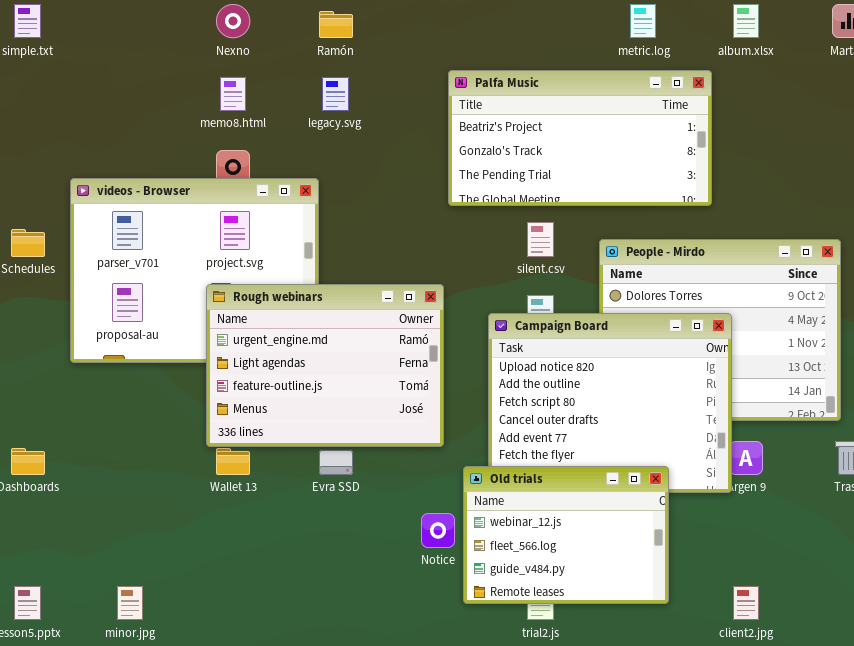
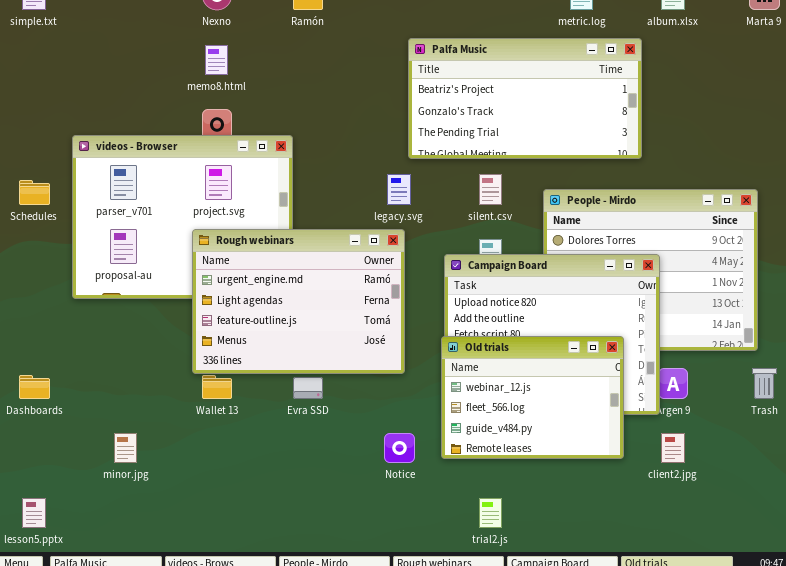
legacy.svg: [322,77,349,111] -> [387,174,411,205], moved
Old trials: [463,466,669,604] -> [441,336,624,459], moved
minor.jpg: [117,586,143,620] -> [114,433,137,463], moved
client2.jpg: [733,586,759,620] -> [661,433,685,463], moved

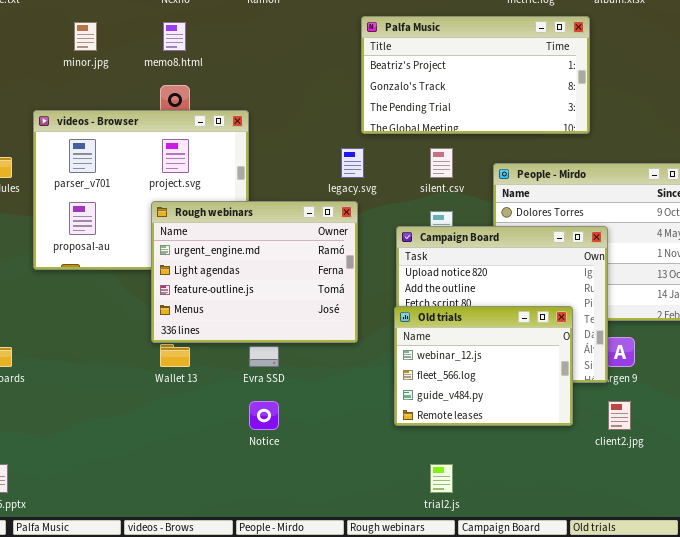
minor.jpg: [114,433,137,463] -> [74,22,97,51], moved
Notice: [384,433,415,463] -> [249,401,279,430], moved

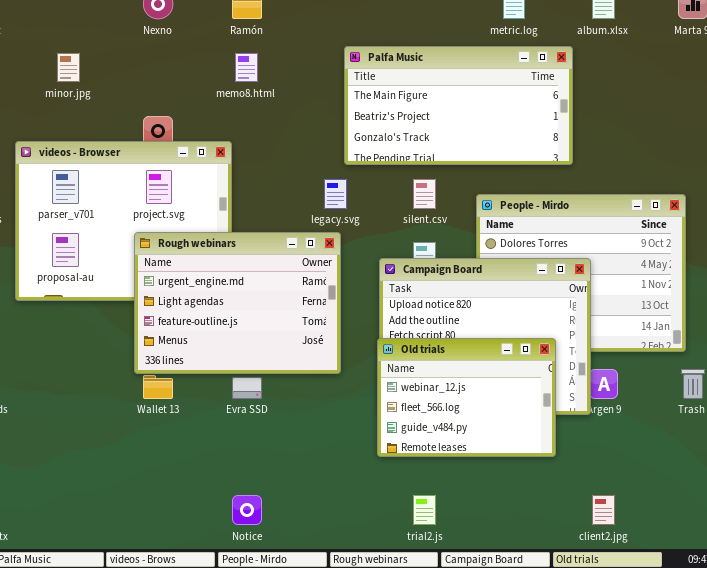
Palfa Music: [361,16,590,134] -> [344,46,573,165], scrolled up 1 row
memo8.html: [163,22,186,51] -> [235,53,258,82], moved
Notice: [249,401,279,430] -> [232,495,262,525], moved
client2.jpg: [608,401,631,430] -> [592,495,615,525], moved

